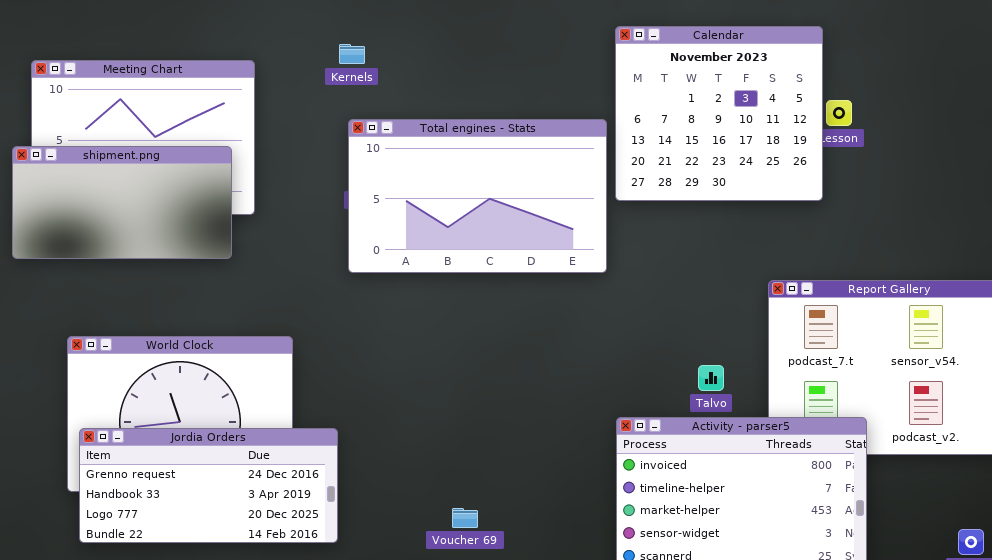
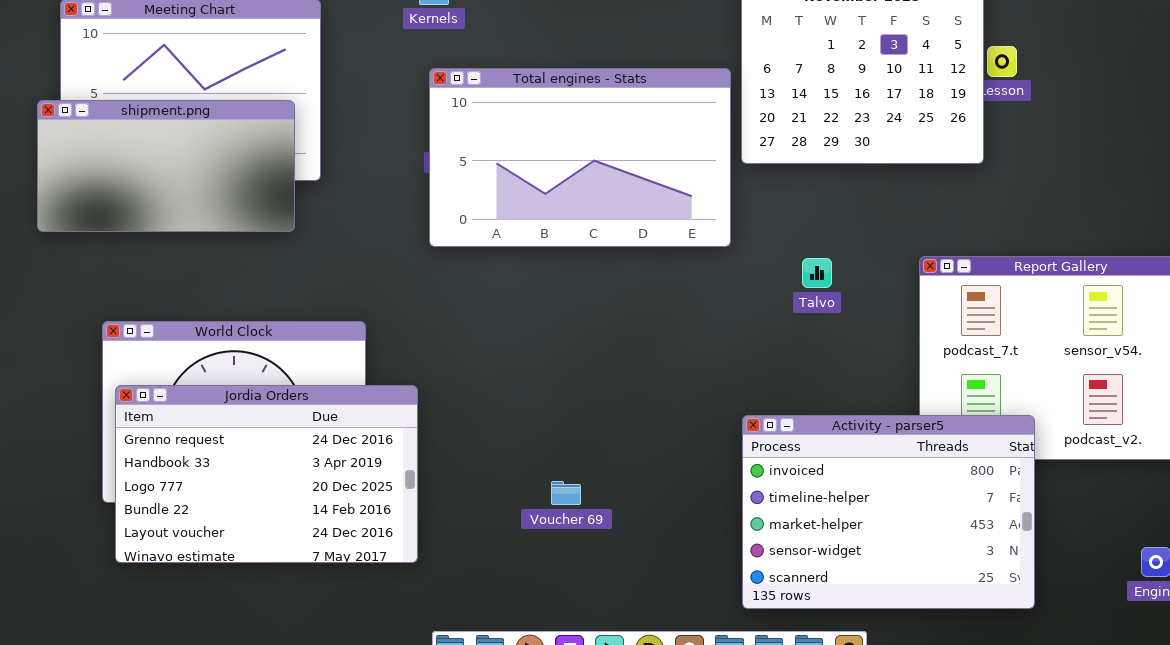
Talvo: [698,365,724,391] -> [802,258,832,288], moved
Jordia Orders: [79,428,338,543] -> [115,385,418,563], resized
Voucher 69: [452,508,478,528] -> [551,481,581,505], moved

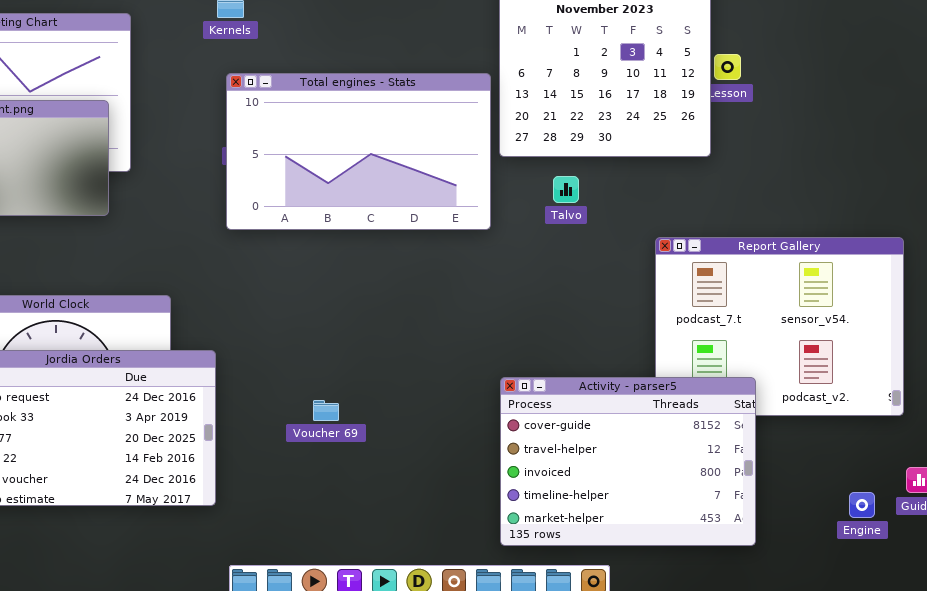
Talvo: [802,258,832,288] -> [553,176,579,203], moved
Activity - parser5: [742,415,1035,609] -> [500,377,756,546], scrolled up 2 rows
Voucher 69: [551,481,581,505] -> [313,400,339,421], moved

